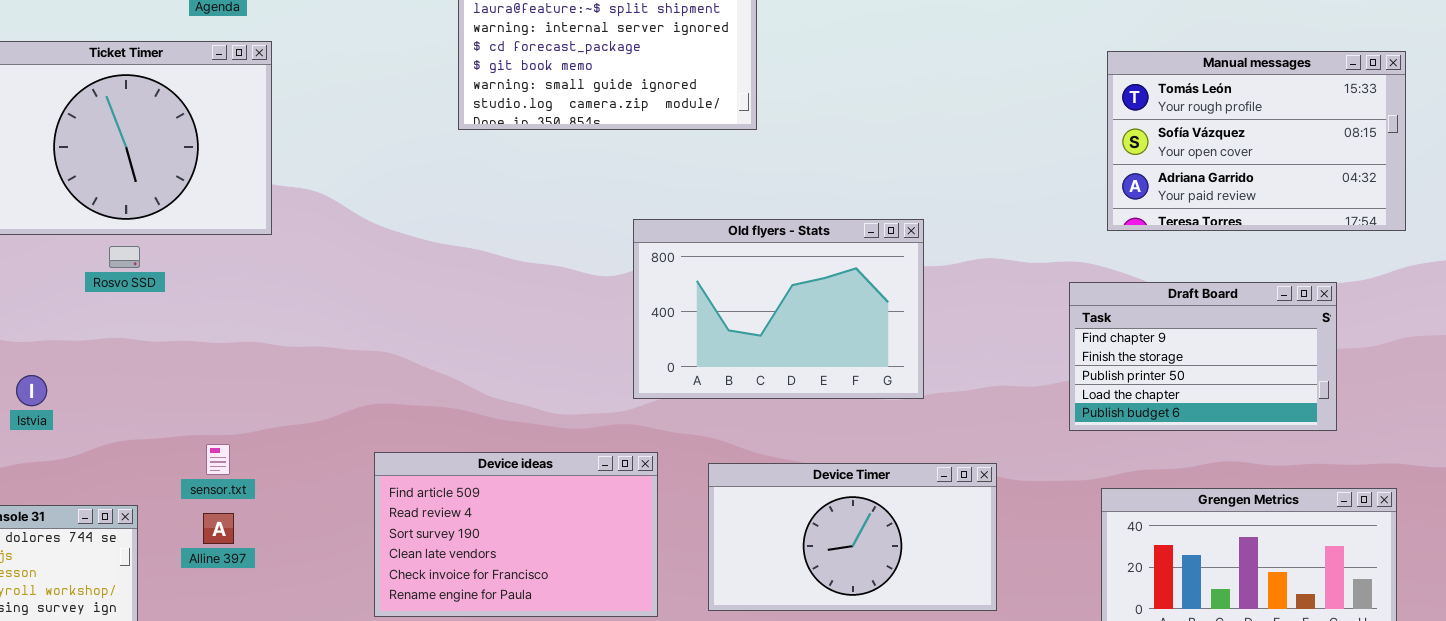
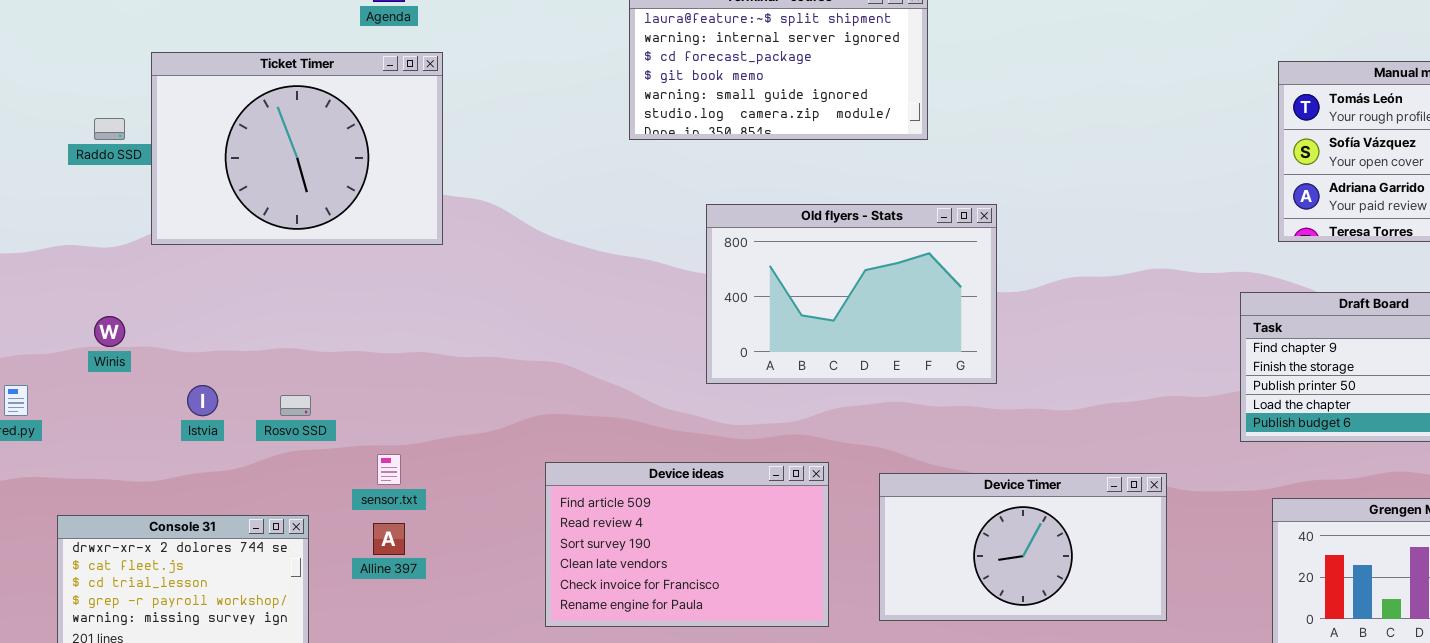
Old flyers - Stats: [633,219,924,399] -> [706,204,997,384], moved
Rosvo SSD: [109,246,140,268] -> [280,395,311,416], moved

